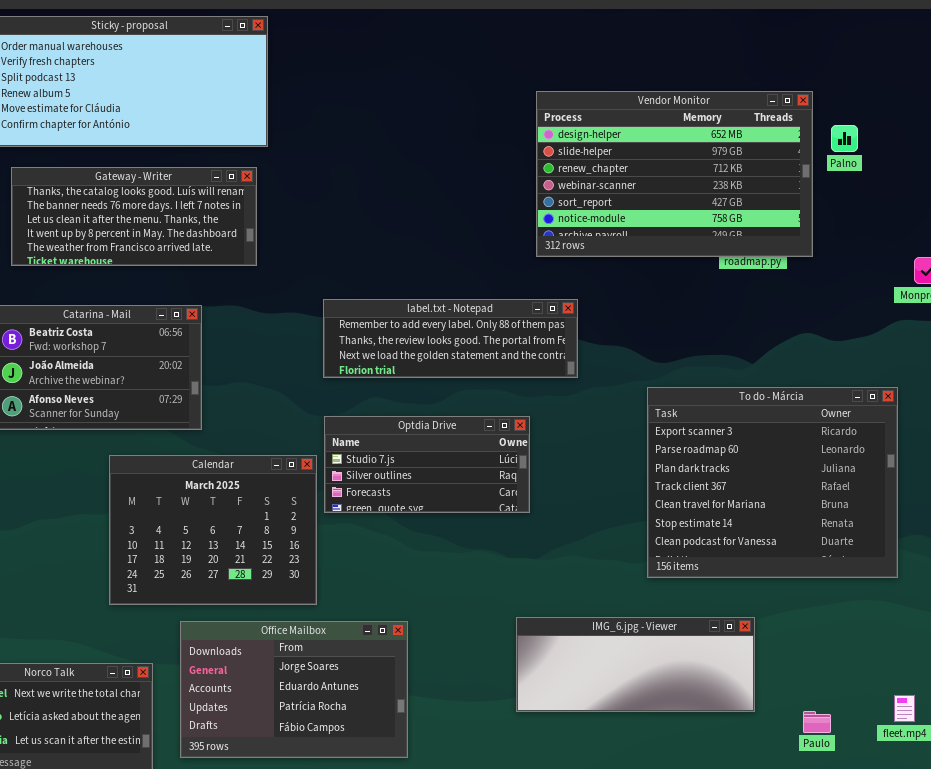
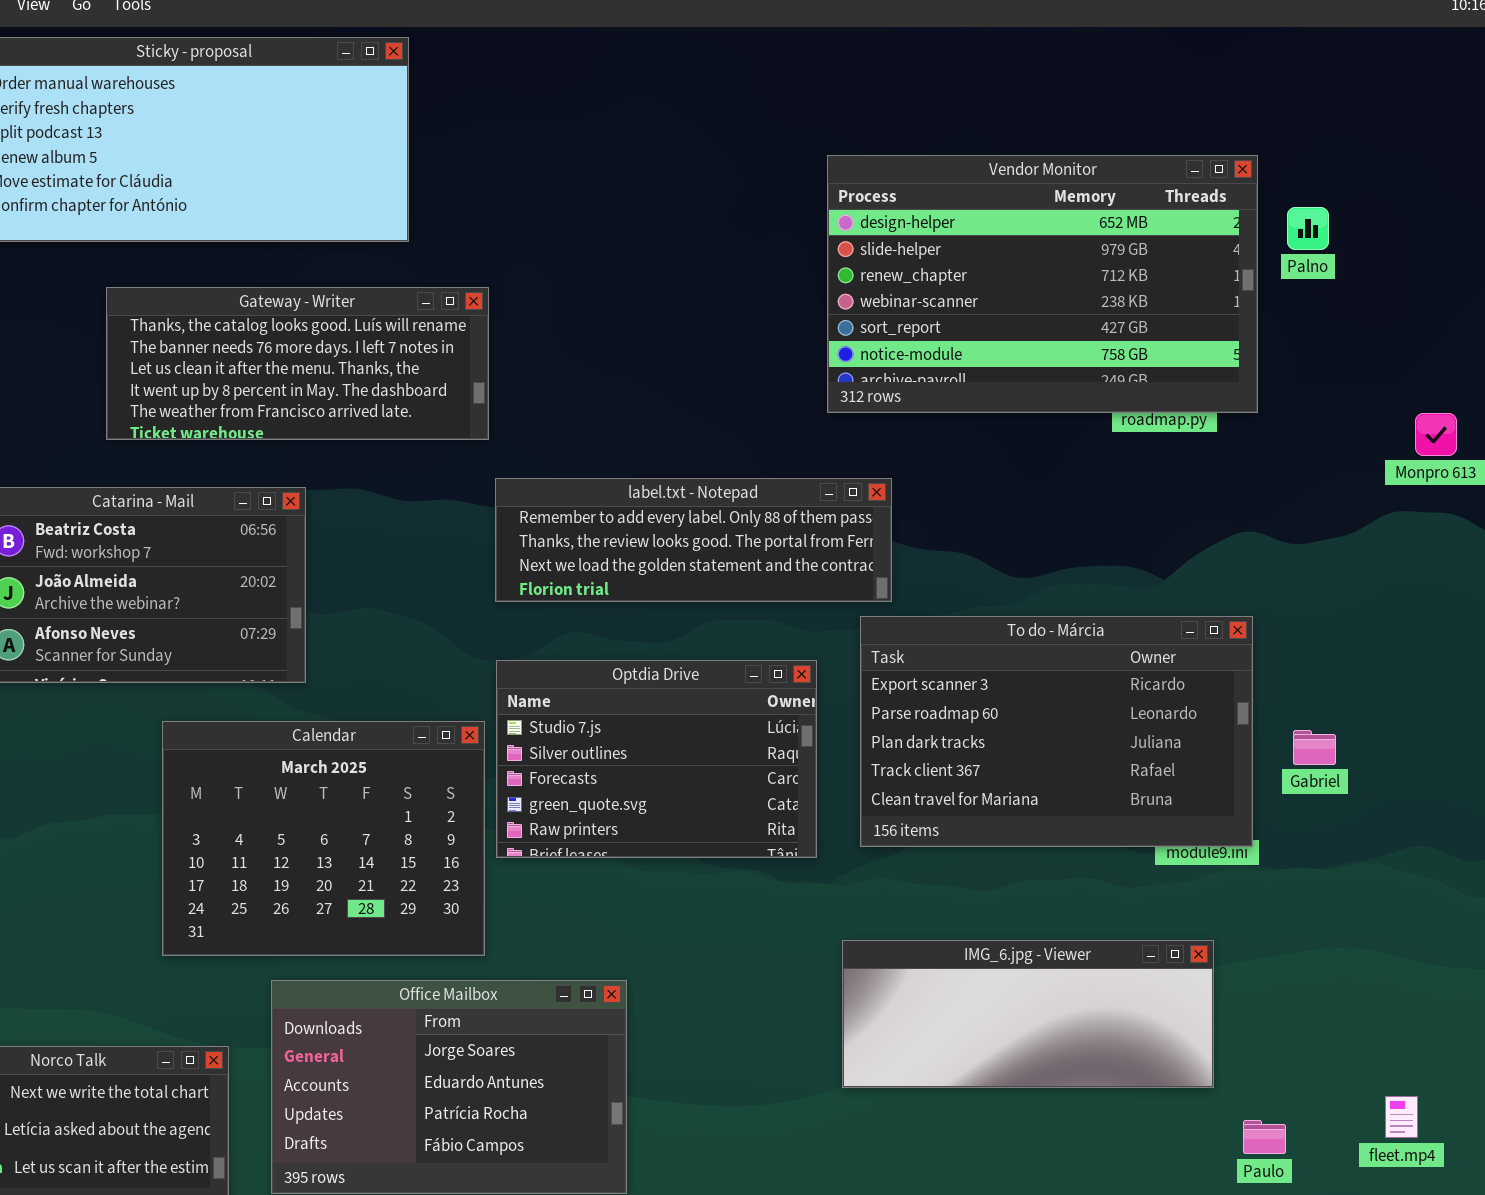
Gateway - Writer: [11,167,257,266] -> [106,287,489,440], moved
To do - Márcia: [647,387,898,578] -> [860,616,1253,847], moved, resized
Optdia Drive: [324,416,530,513] -> [496,660,817,858], resized
IMG_6.jpg - Viewer: [516,617,755,712] -> [842,940,1214,1088], moved

